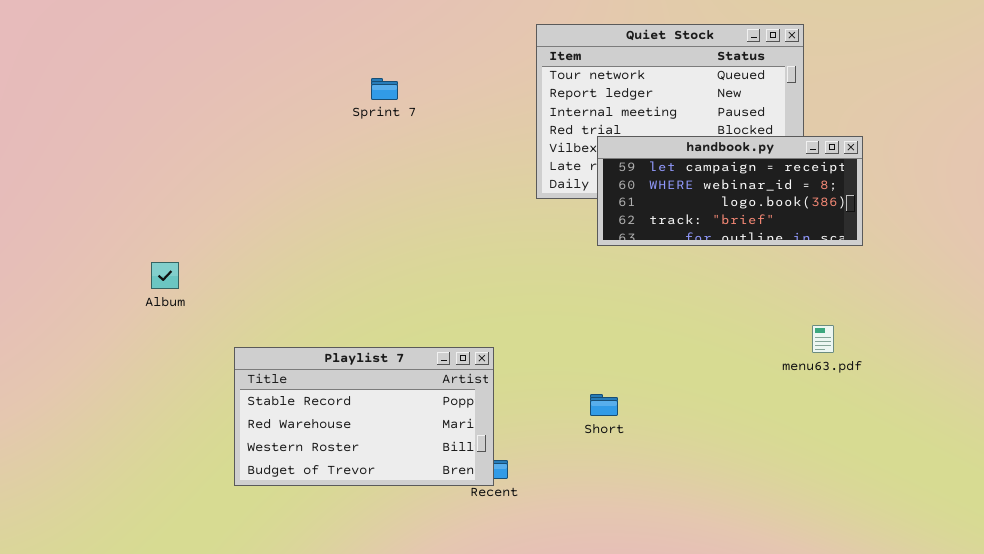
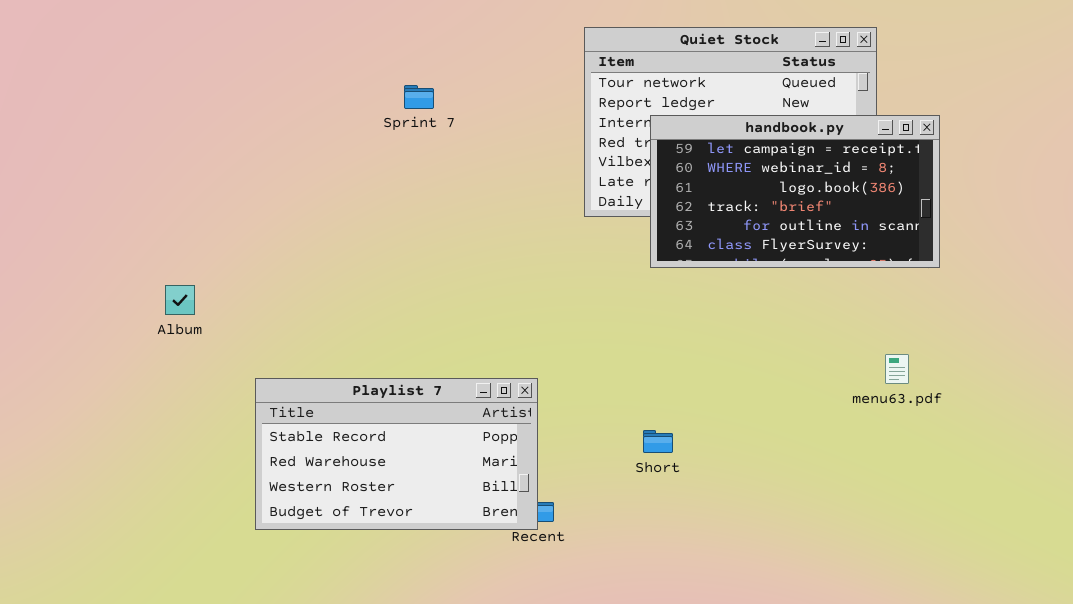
handbook.py: [597,136,863,246] -> [650,115,940,268], resized

